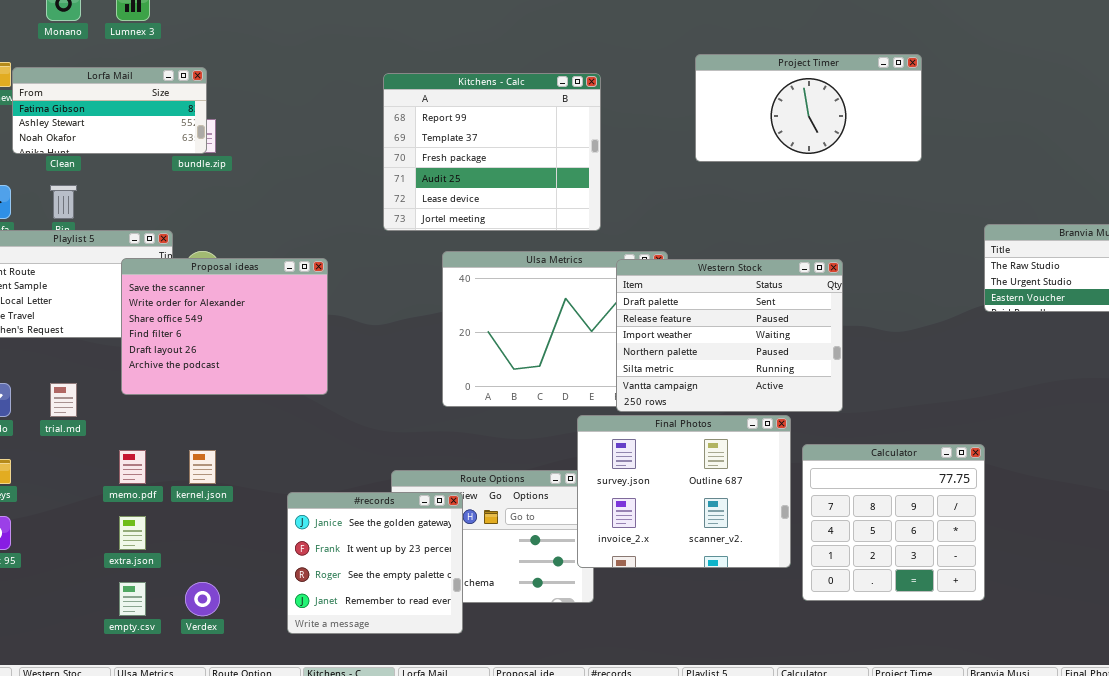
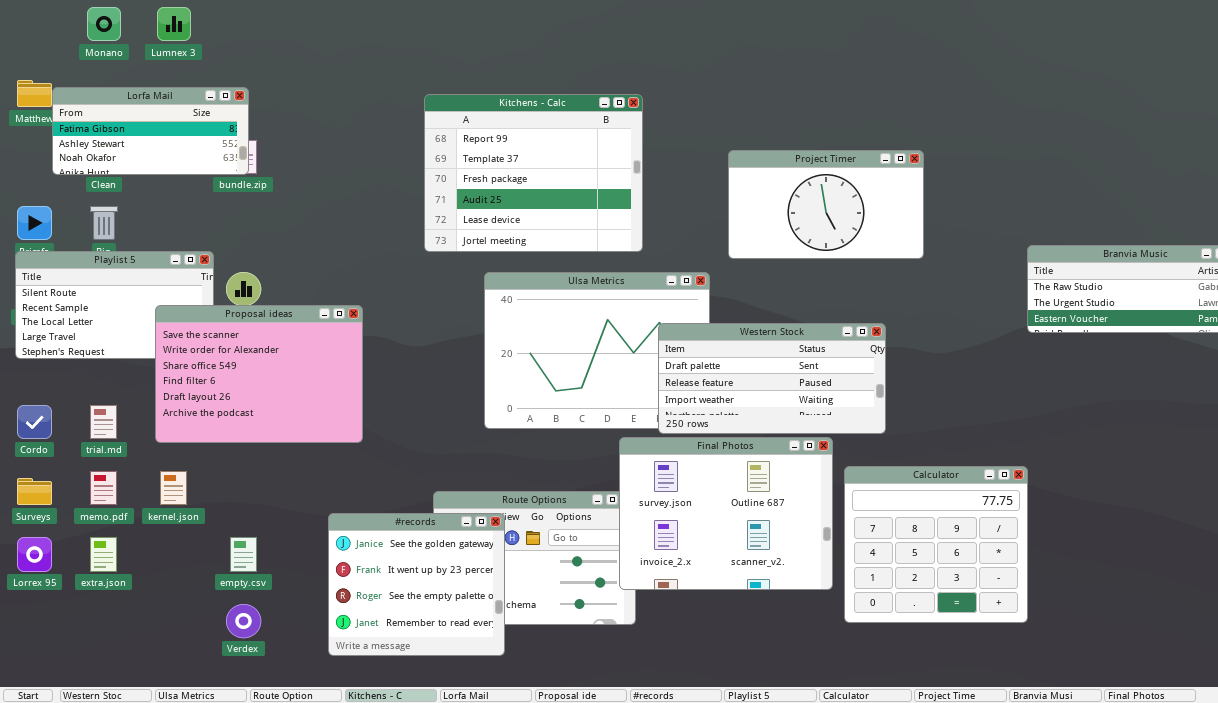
Project Timer: [695,54,922,162] -> [728,150,924,259], moved, resized
Proposal ideas: [121,258,328,395] -> [155,305,363,443], moved
Western Stock: [616,259,843,412] -> [658,323,886,434], resized
memo.pdf: [119,450,146,484] -> [90,471,117,505], moved
kernel.json: [189,450,216,484] -> [160,471,187,505], moved
extra.json: [119,516,146,550] -> [90,537,117,572], moved
empty.csv: [119,582,146,616] -> [230,537,257,572], moved

